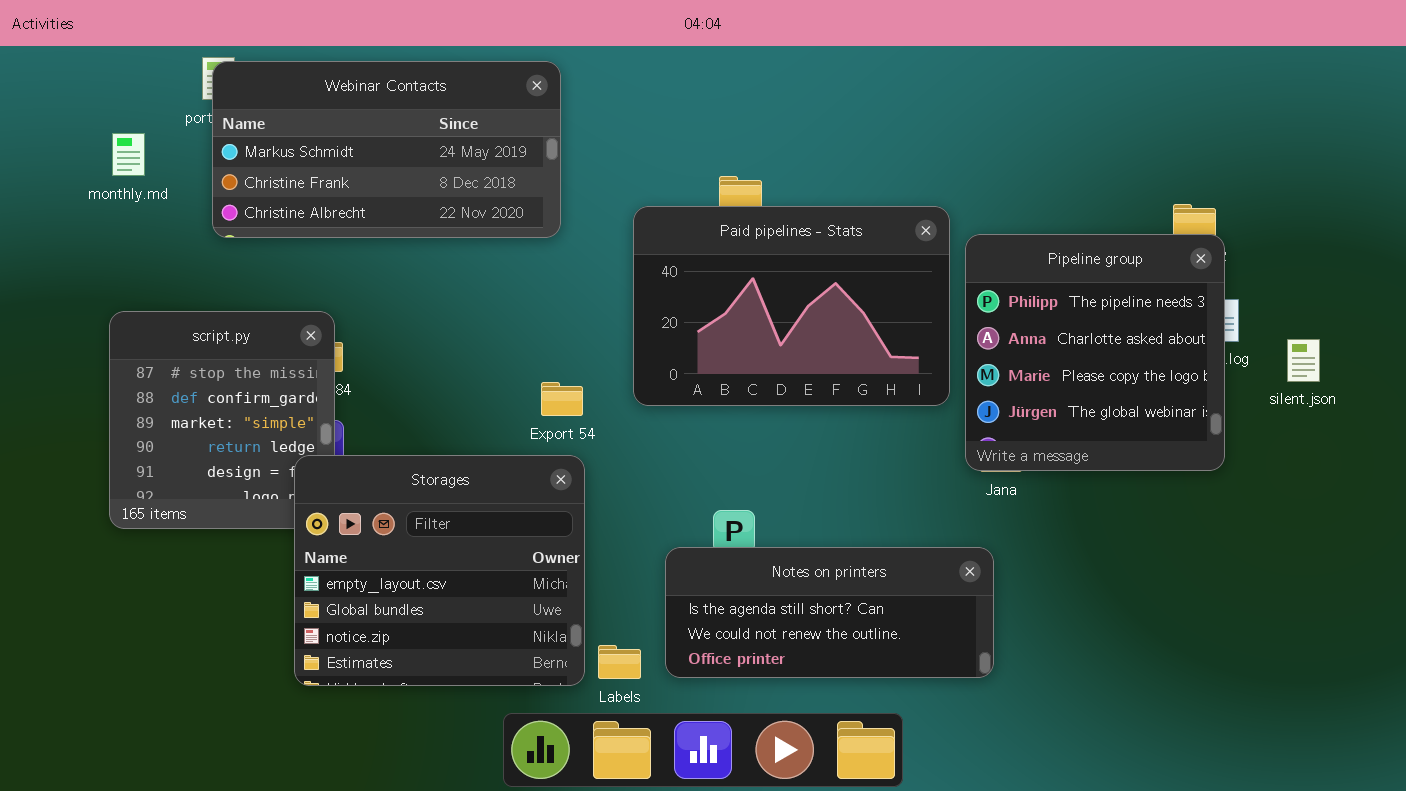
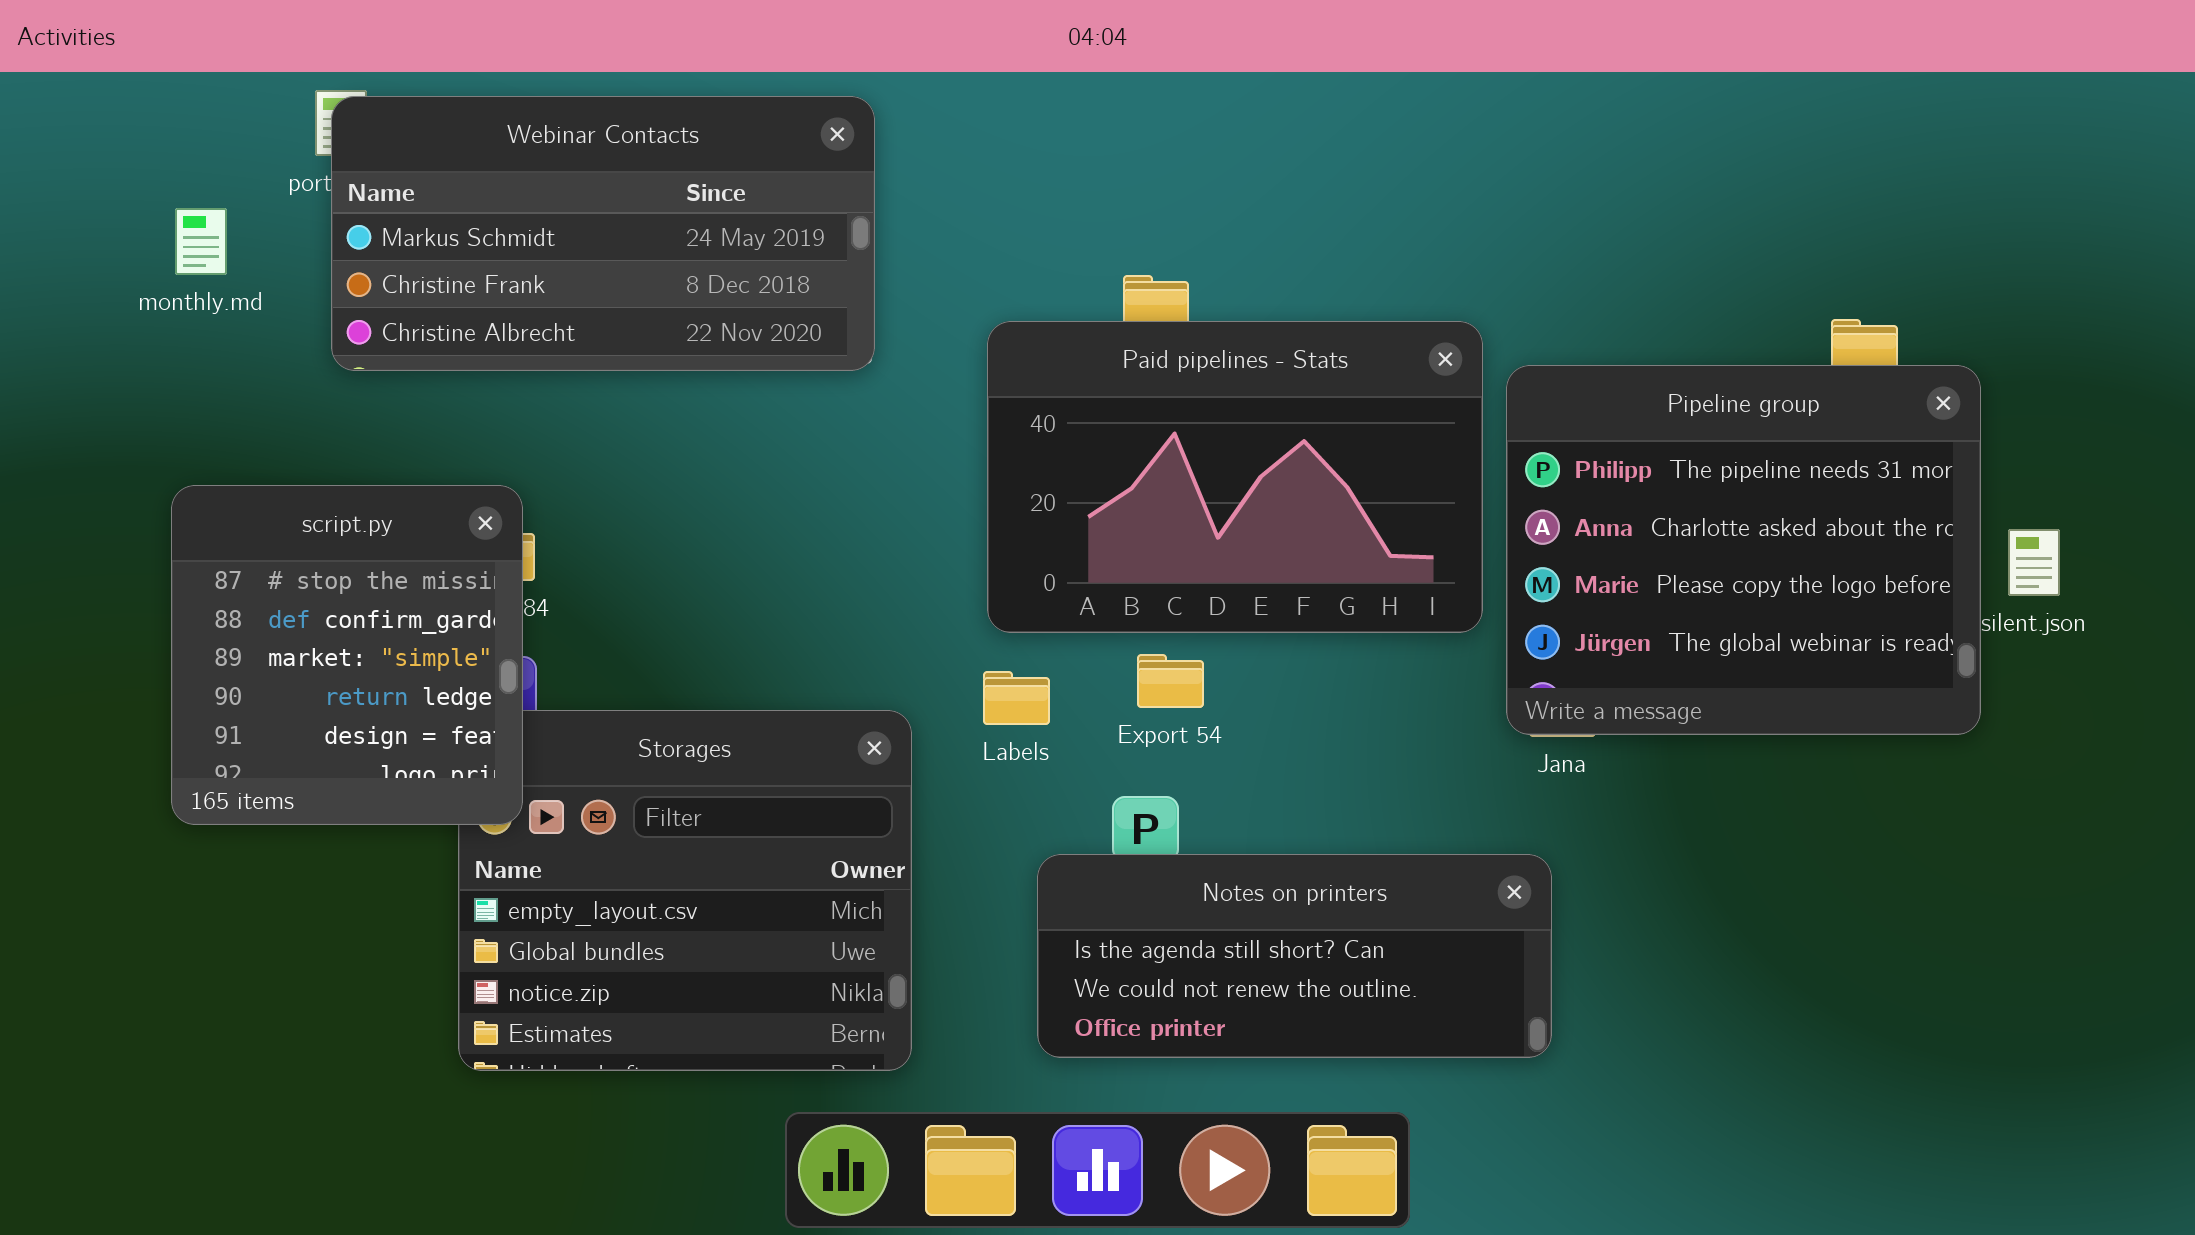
Pipeline group: [965,234,1225,471] -> [1506,365,1981,735], resized
script.py: [109,311,335,529] -> [171,485,523,825], raised
Export 54: [541,382,583,416] -> [1137,654,1204,708], moved
Labels: [598,645,641,679] -> [983,671,1050,725], moved

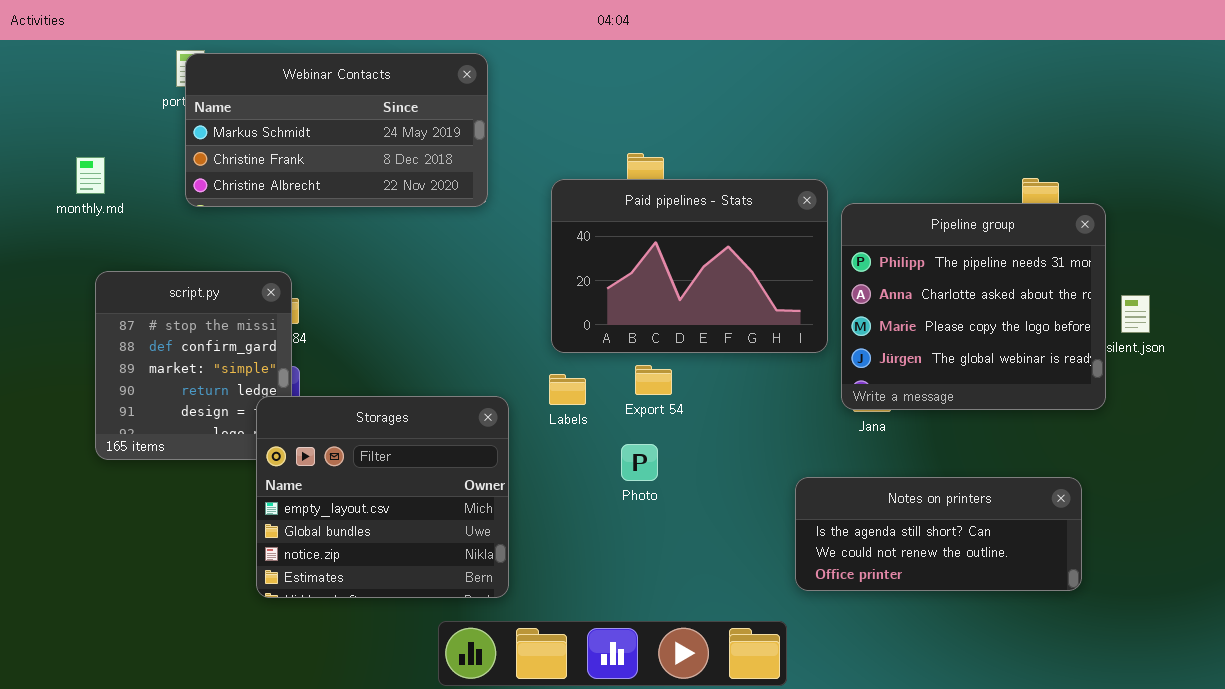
monthly.md: [175,208,227,275] -> [76,157,105,194], moved
Storages: [458,710,912,1071] -> [256,396,509,598], raised
Notes on printers: [1037,854,1552,1058] -> [795,477,1082,591], moved

